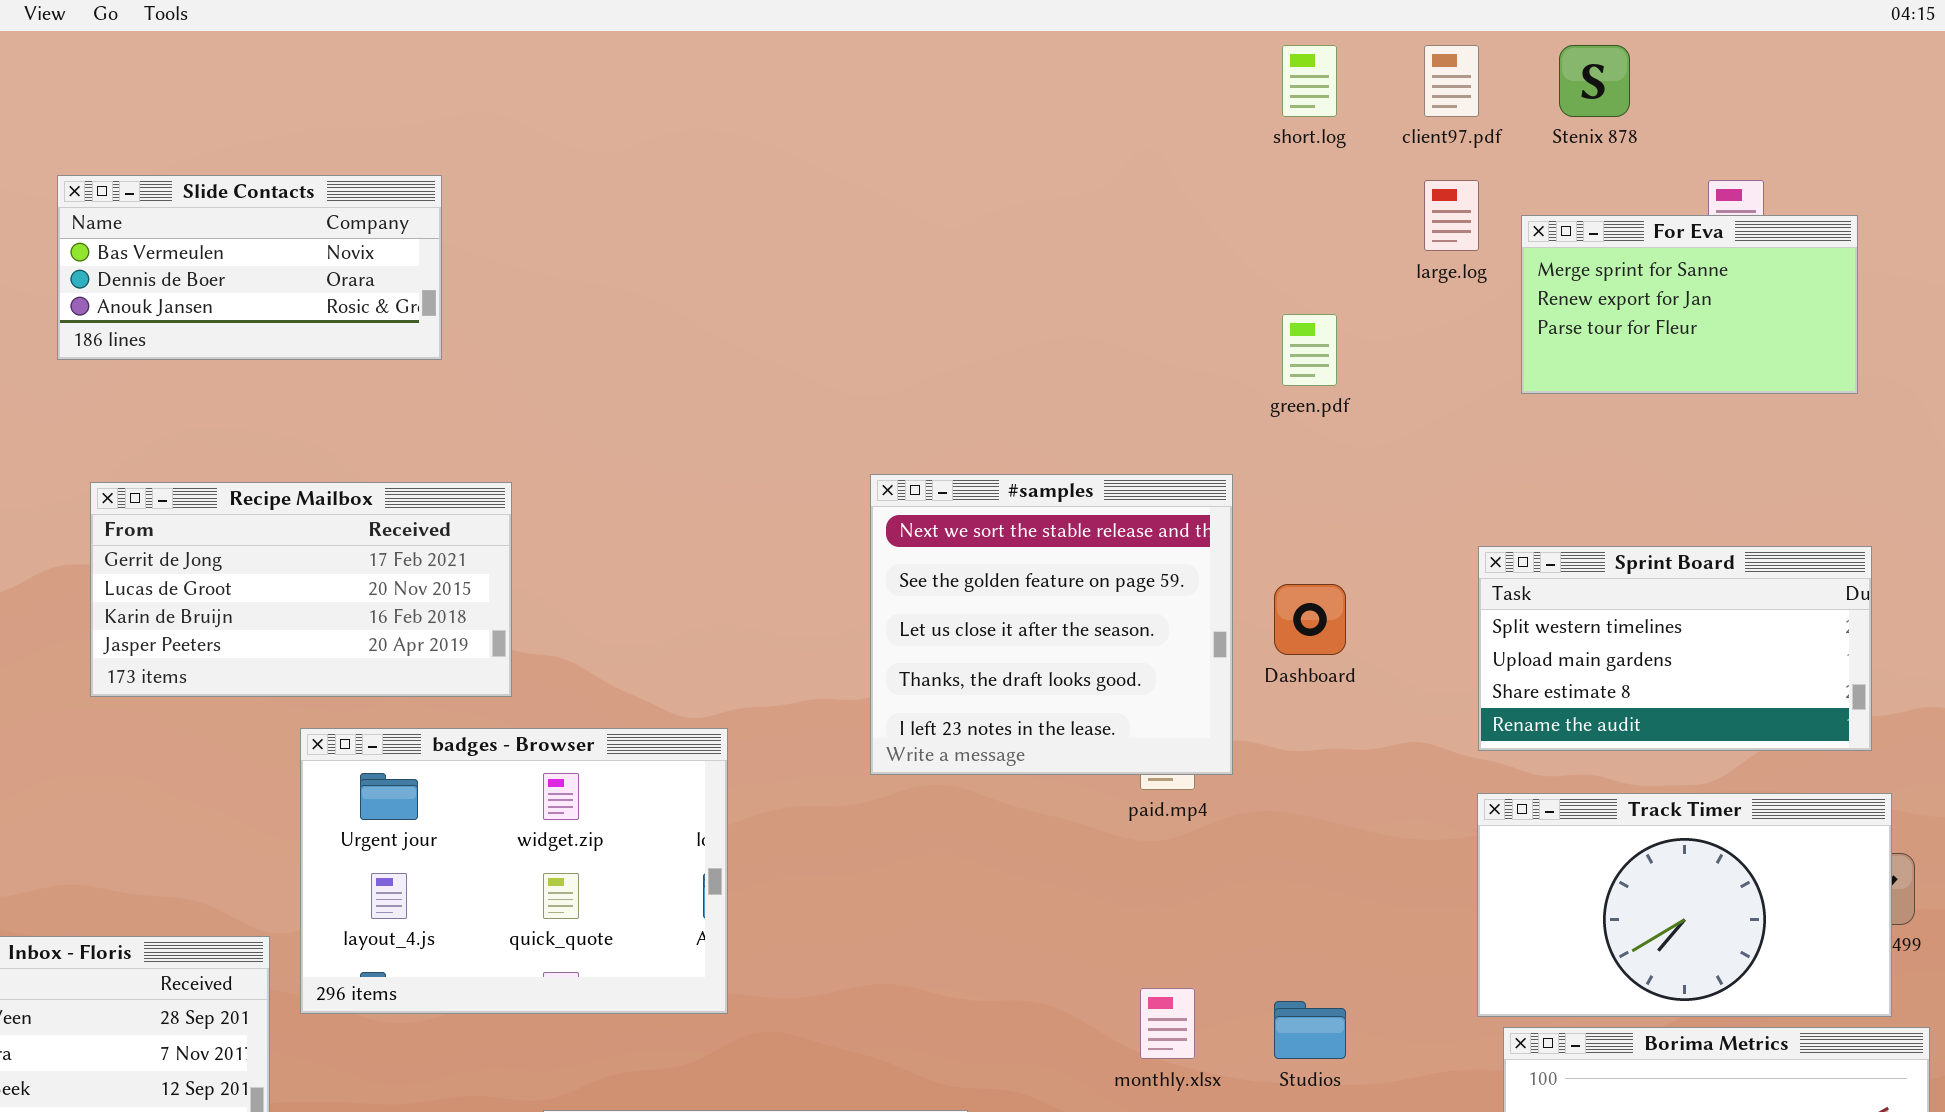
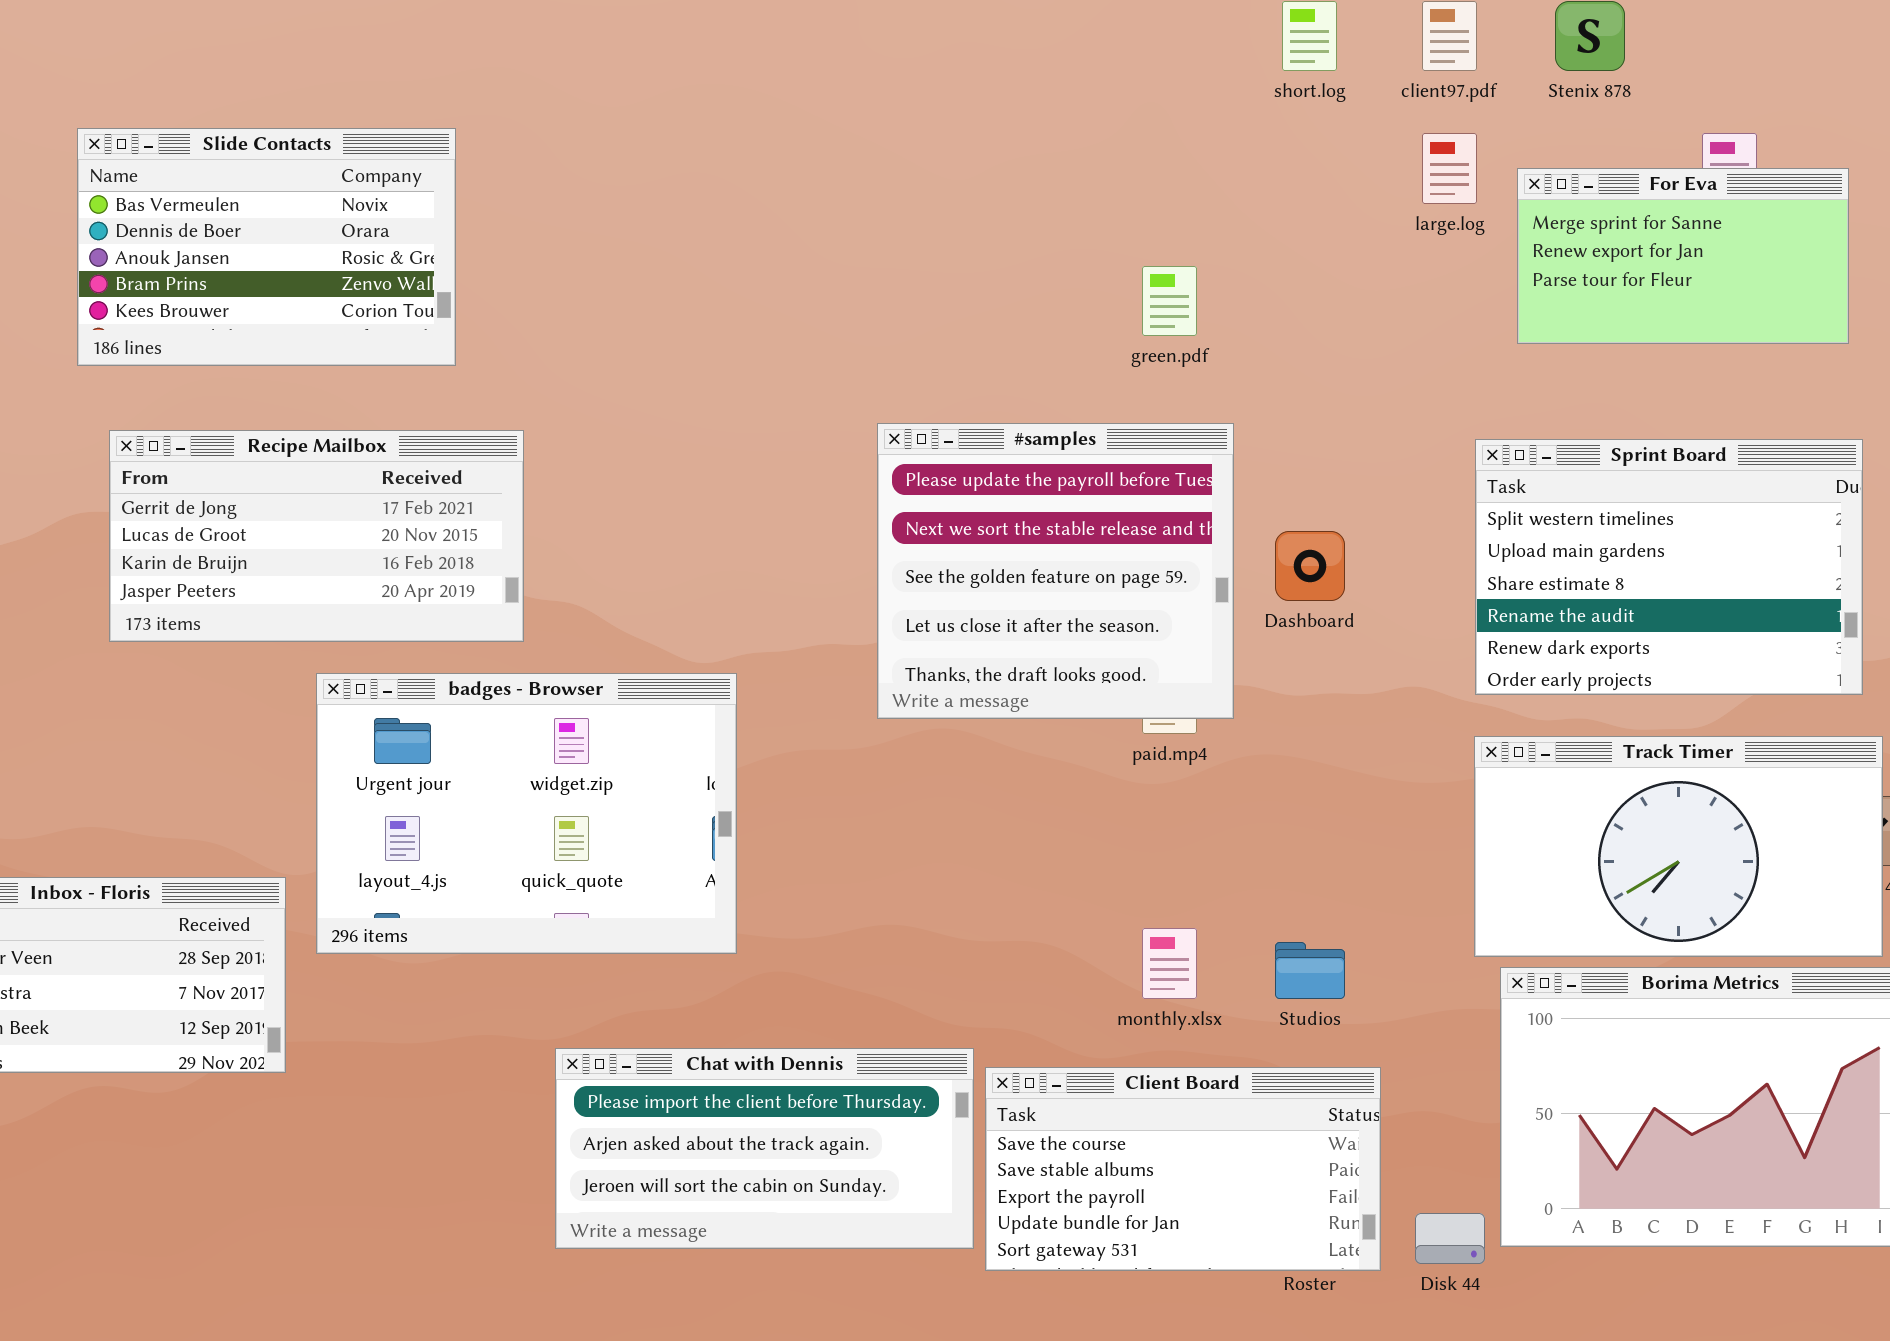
Slide Contacts: [57,175,442,360] -> [77,128,456,366], resized
green.pdf: [1282,314,1337,386] -> [1142,266,1197,336], moved
#samples: [870,474,1233,775] -> [877,423,1234,719], scrolled up 1 row
Sprint Board: [1478,546,1872,751] -> [1475,439,1863,695], resized

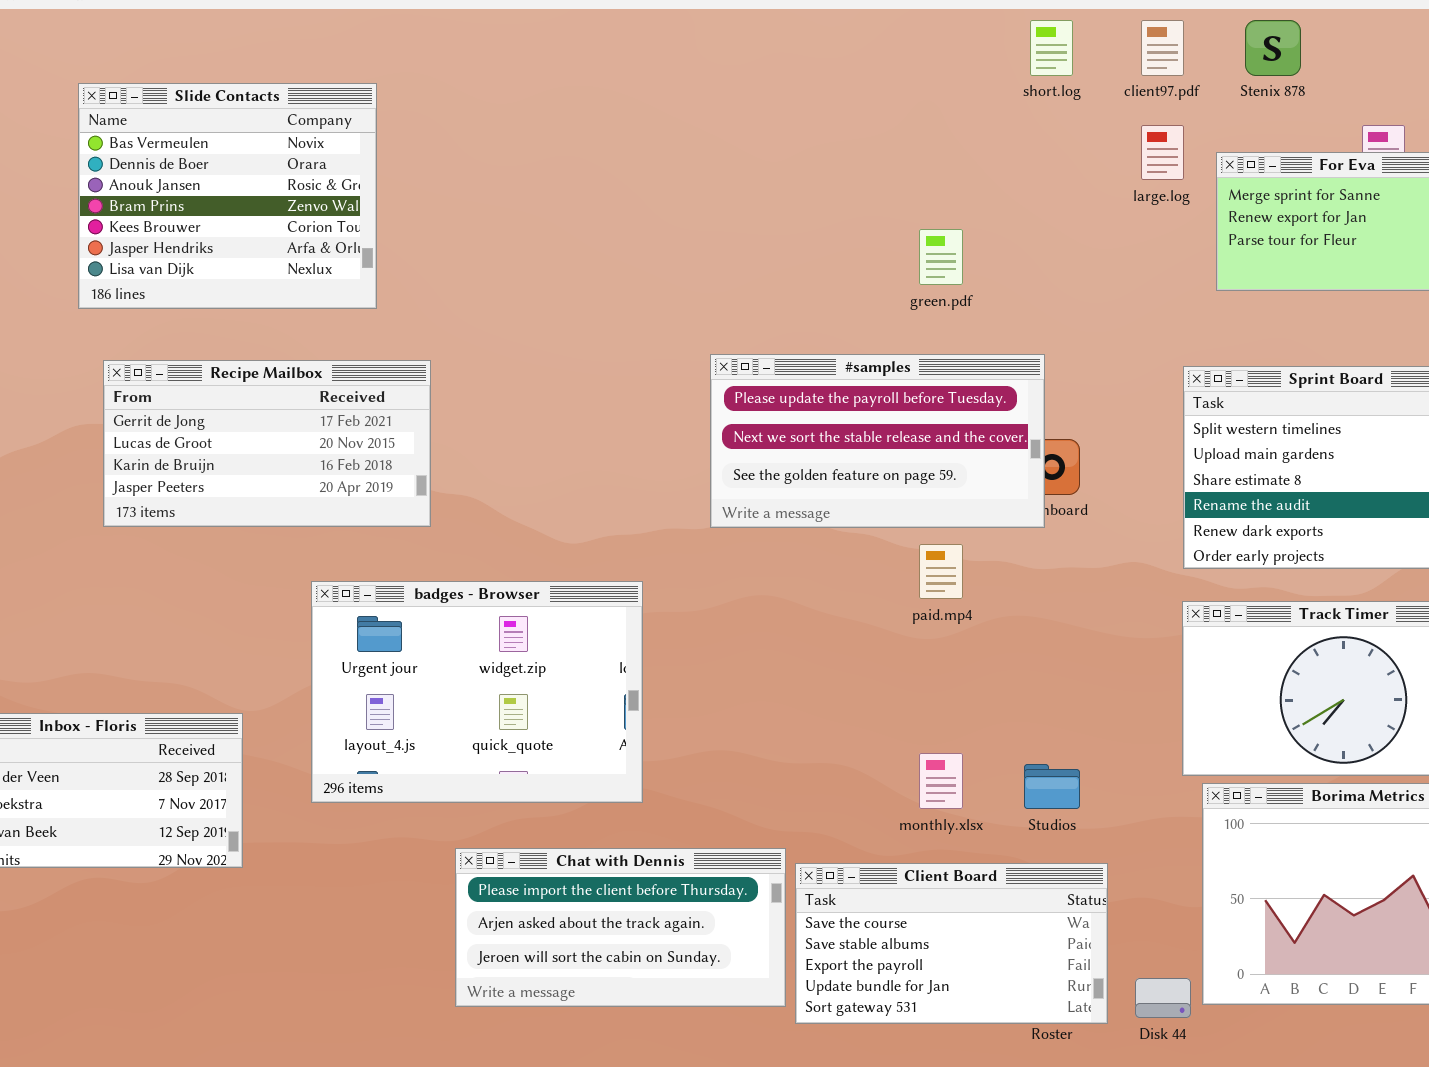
Slide Contacts: [77,128,456,366] -> [78,83,377,309], resized
#samples: [877,423,1234,719] -> [710,354,1045,528], resized
badges - Browser: [316,673,737,954] -> [311,581,643,803], moved

